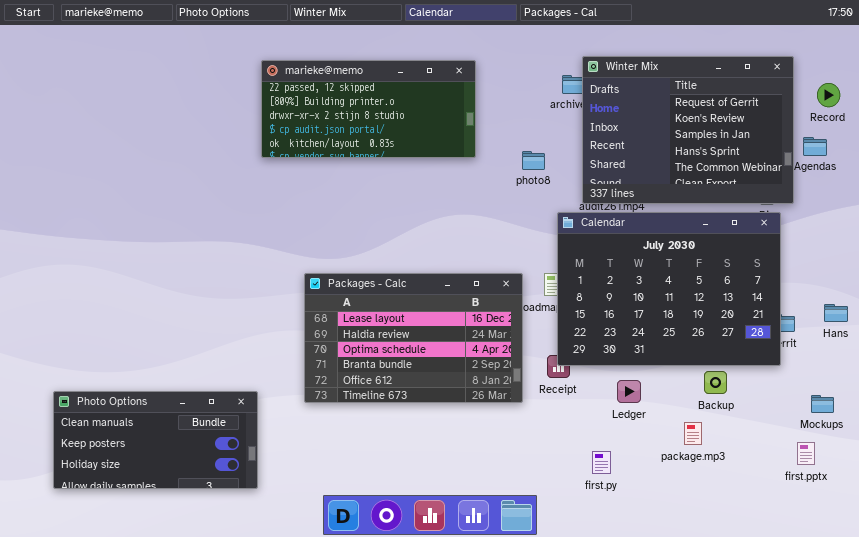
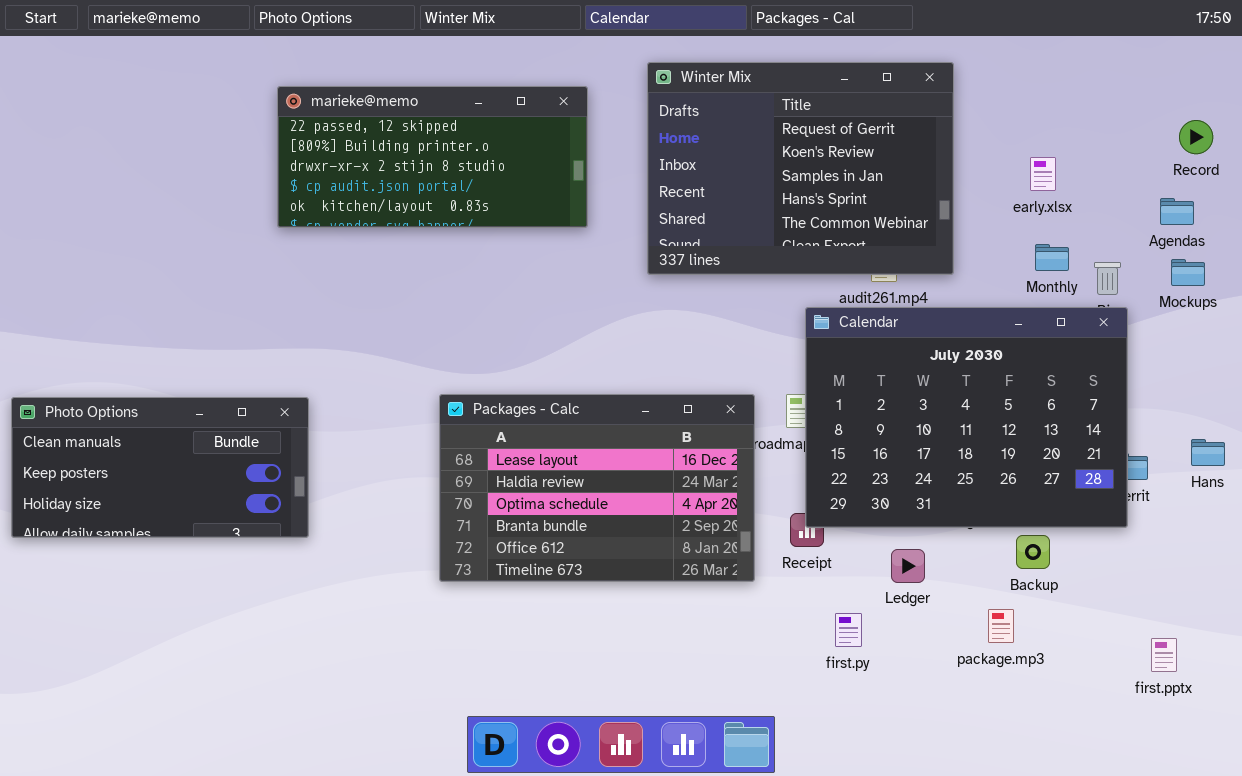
Winter Mix: [582,56,794,204] -> [647,62,954,275], moved
marieke@memo: [261,60,476,158] -> [277,86,588,228], moved
Photo Options: [53,391,258,489] -> [11,397,309,538], moved
Mockups: [811,395,834,413] -> [1171,259,1205,286], moved
first.py: [592,451,611,474] -> [835,613,862,647], moved

